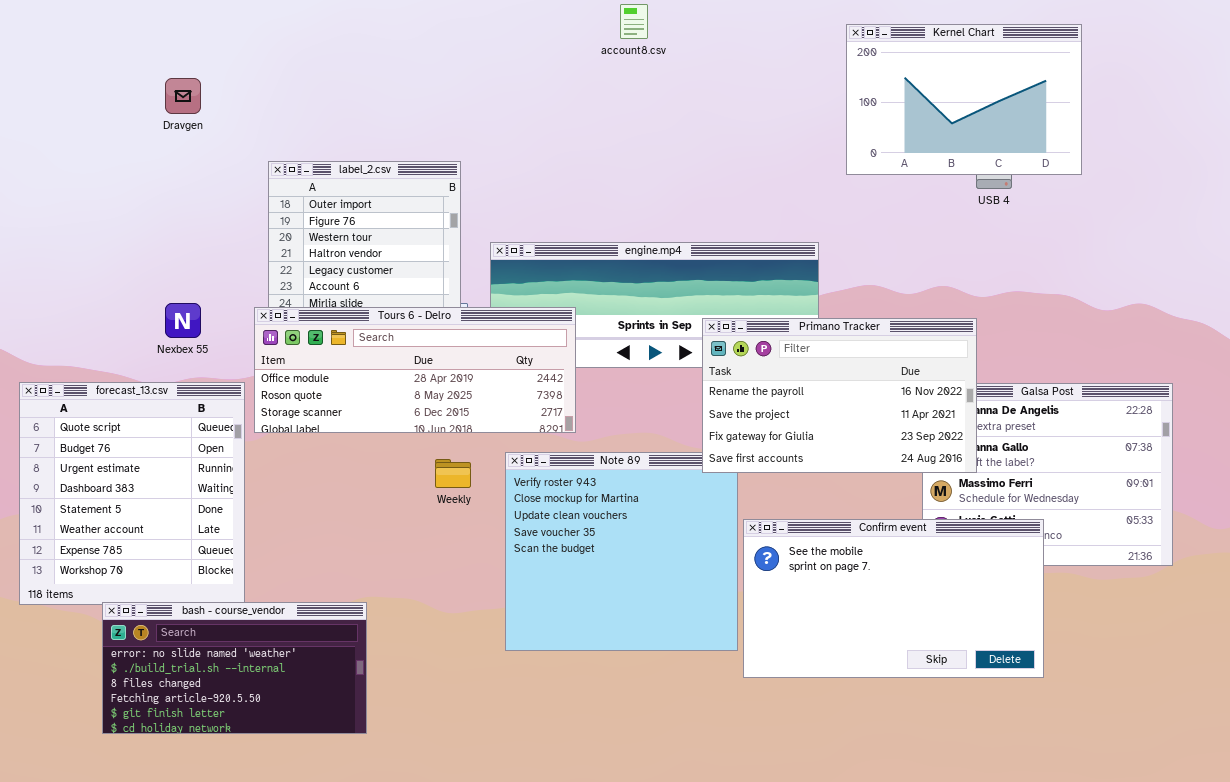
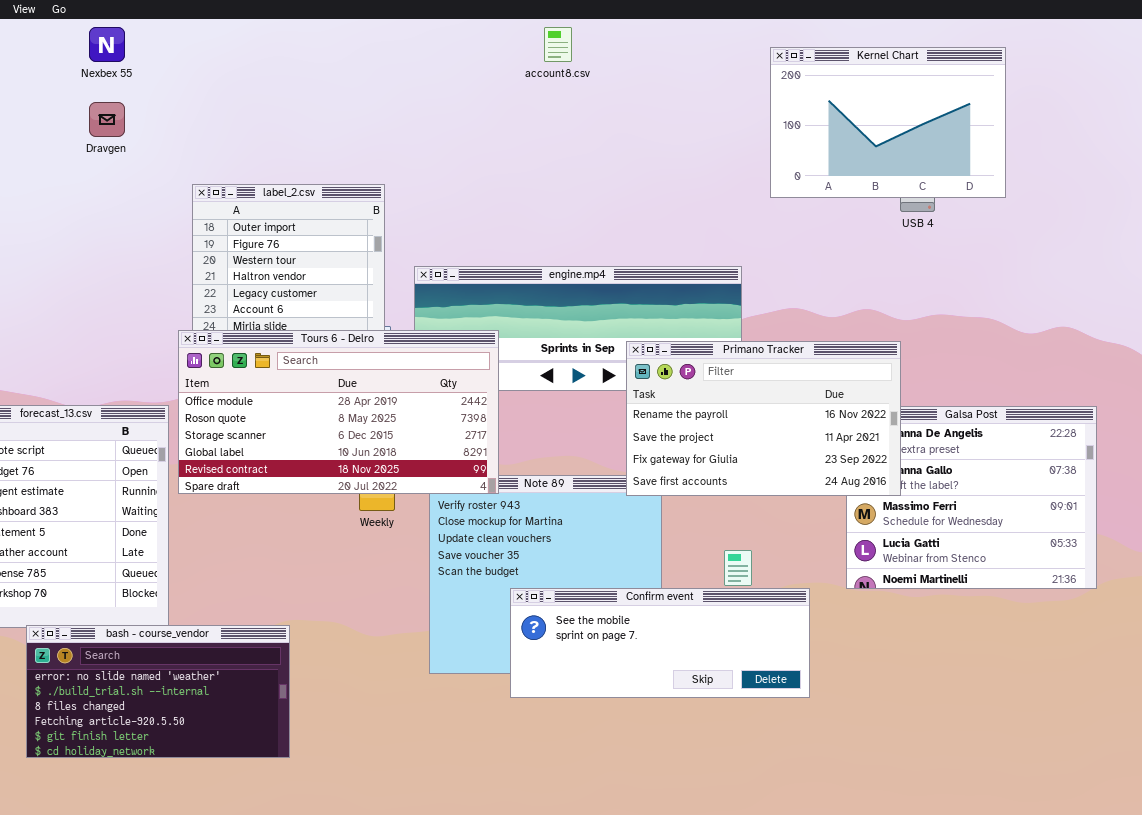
Nexbex 55: [165,303,201,338] -> [89,27,125,62], moved
Tours 6 - Delro: [254,307,576,433] -> [178,330,499,494], resized
Confirm event: [743,519,1044,678] -> [510,588,810,698], moved, resized

